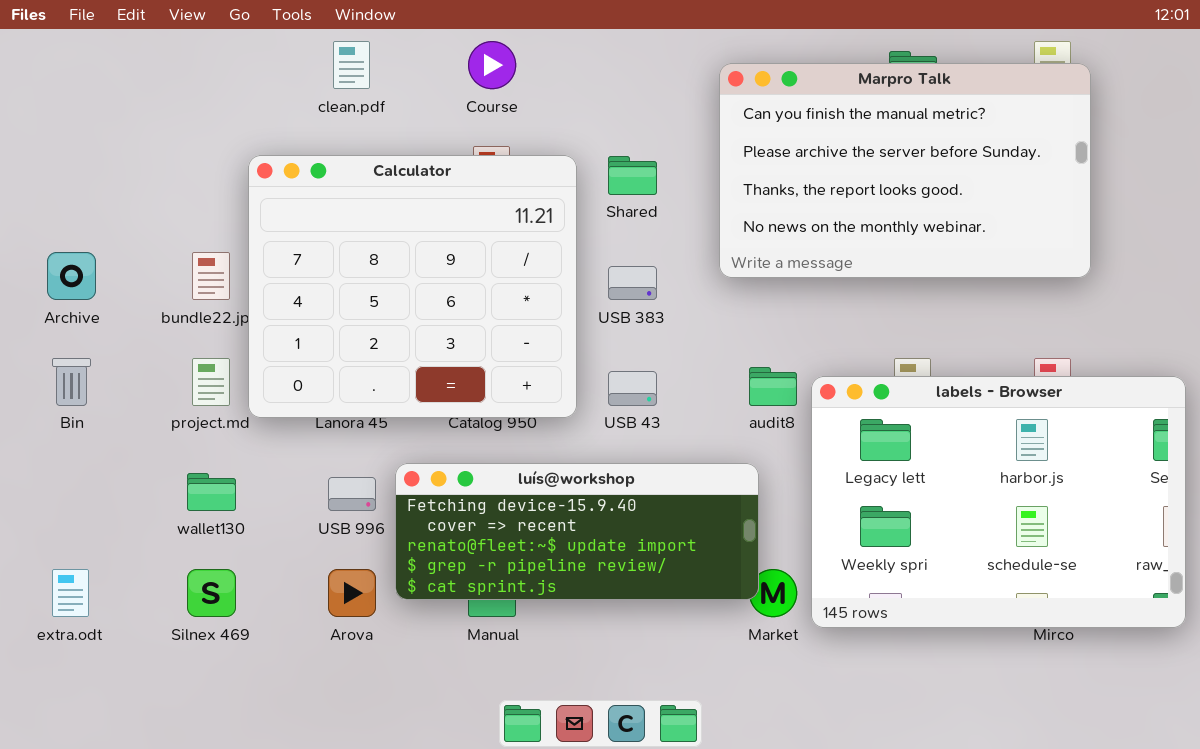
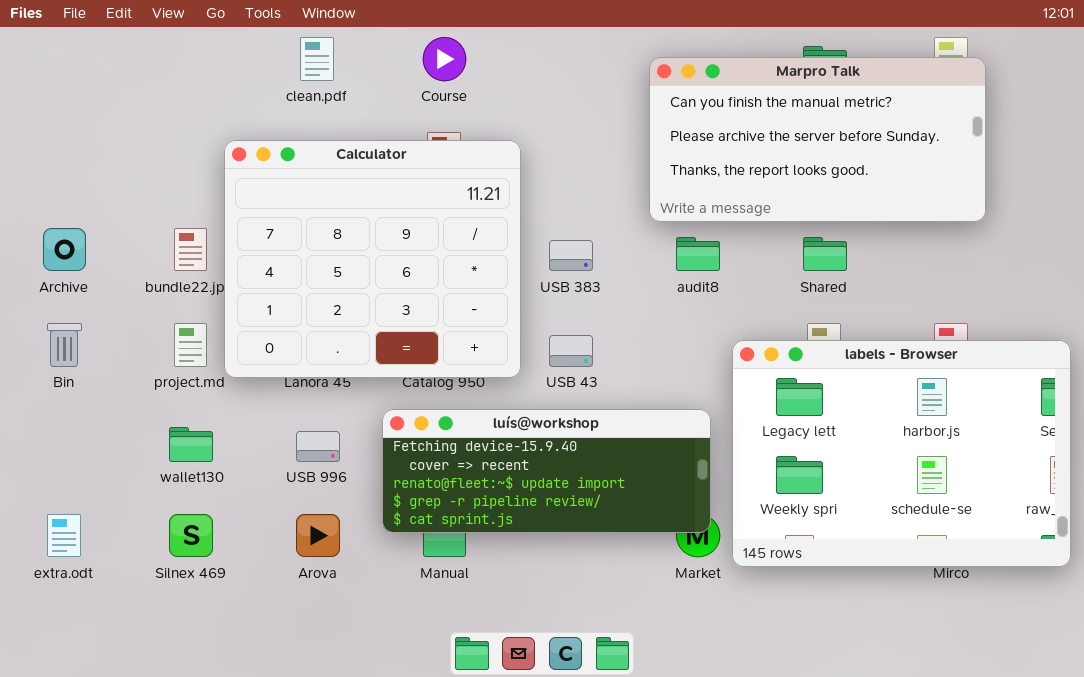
Marpro Talk: [719,63,1091,278] -> [649,57,986,222], resized
Shared: [608,156,657,195] -> [803,237,847,271], moved
audit8: [749,367,797,406] -> [676,237,720,271], moved
luís@workshop: [395,463,759,600] -> [382,409,711,533], moved

